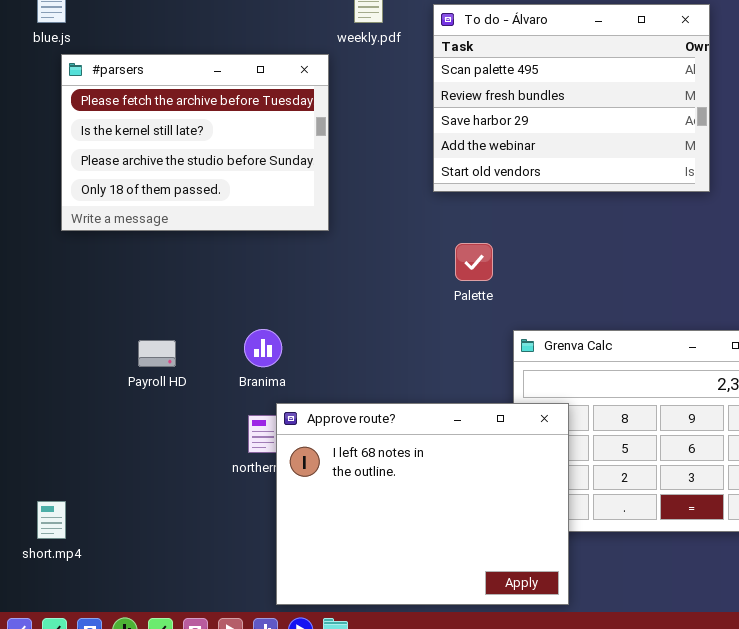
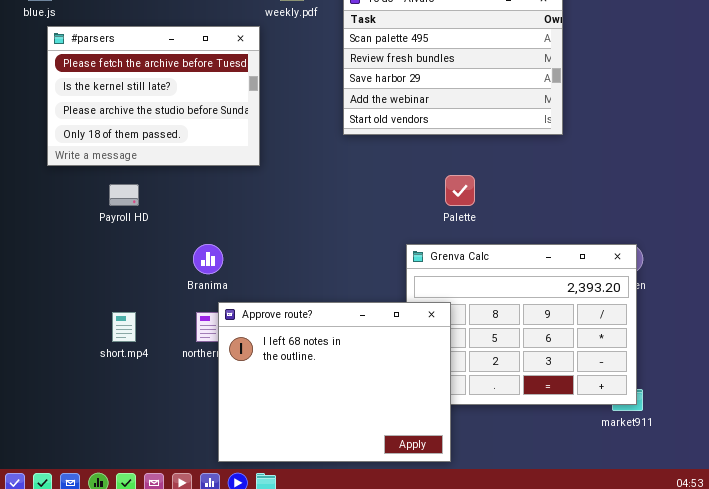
Palette: [455,243,493,281] -> [445,175,475,206], moved
Payroll HD: [138,340,176,367] -> [109,184,139,206], moved
short.mp4: [37,501,66,539] -> [112,312,136,342], moved

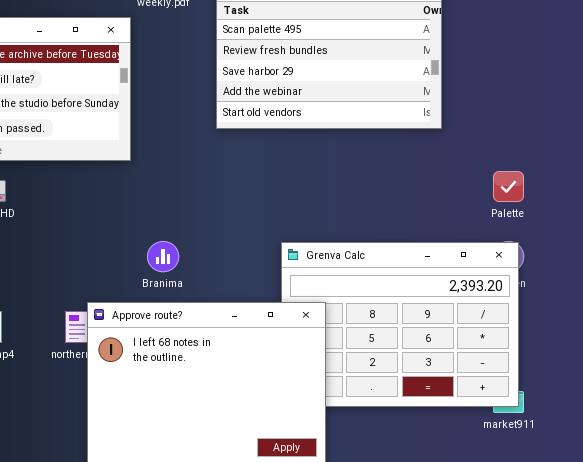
Palette: [445,175,475,206] -> [493,171,524,202], moved
Branima: [193,244,223,274] -> [147,241,179,272], moved

